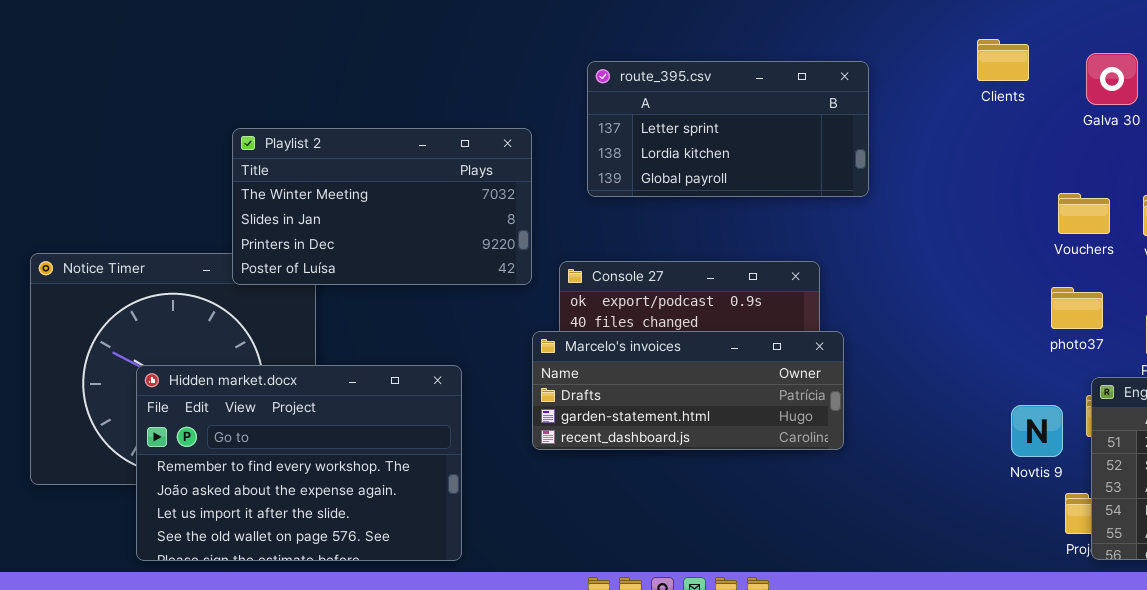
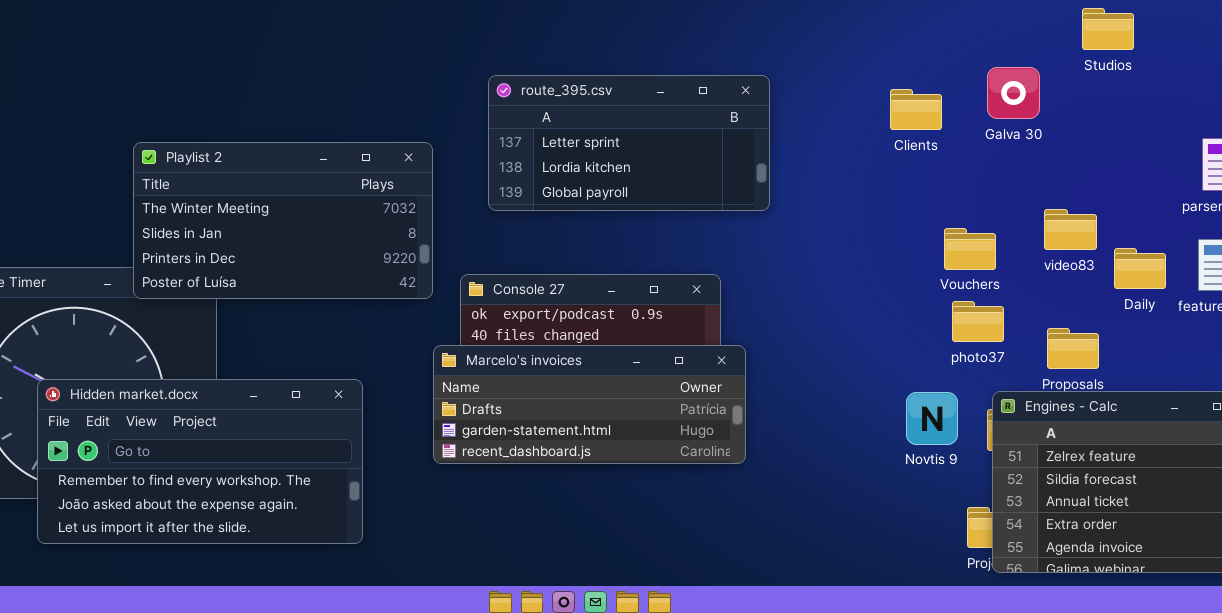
Clients: [977,39,1029,81] -> [890,89,942,130], moved
Vouchers: [1058,193,1110,234] -> [944,228,996,270], moved
Hidden market.docx: [136,365,462,561] -> [37,379,363,544], resized
Novtis 9: [1011,405,1063,457] -> [906,392,958,445], moved

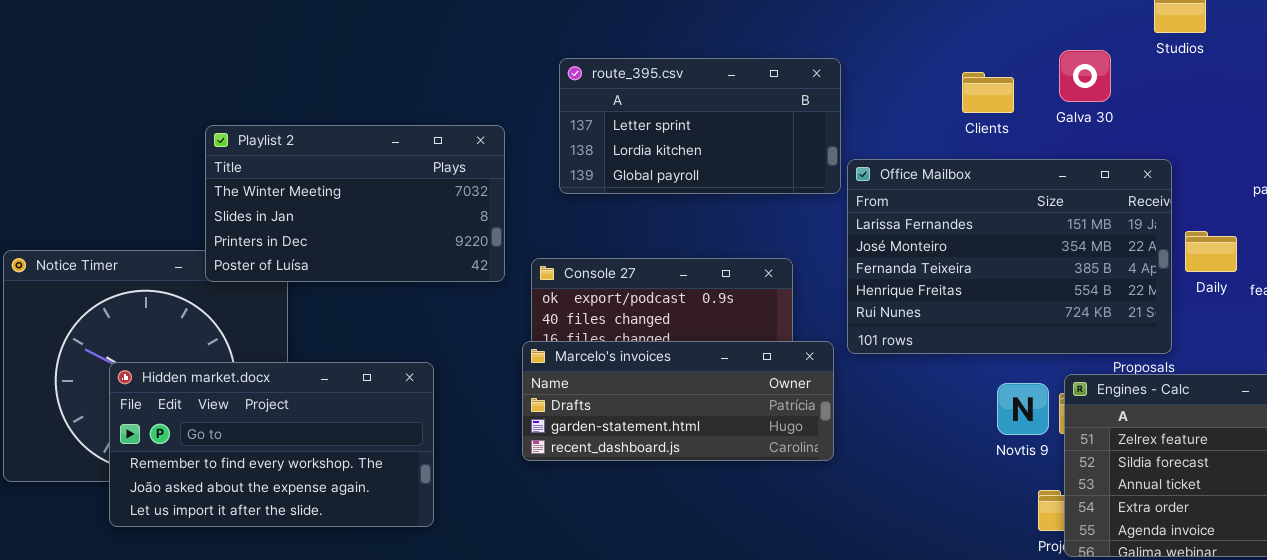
Office Mailbox: none -> [847,159,1172,354], opened
Marcelo's invoices: [433,345,746,464] -> [522,341,834,461], moved
Novtis 9: [906,392,958,445] -> [997,383,1049,435], moved

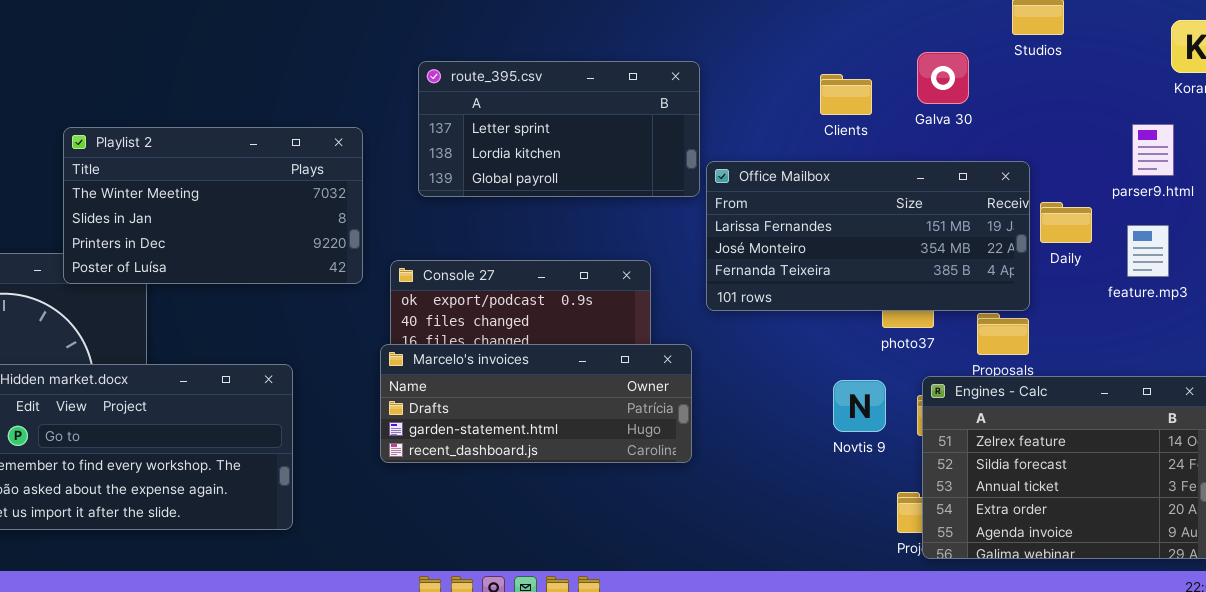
Office Mailbox: [847,159,1172,354] -> [706,161,1030,311], resized
Daily: [1185,231,1237,272] -> [1040,202,1092,243], moved
Novtis 9: [997,383,1049,435] -> [833,380,886,432], moved

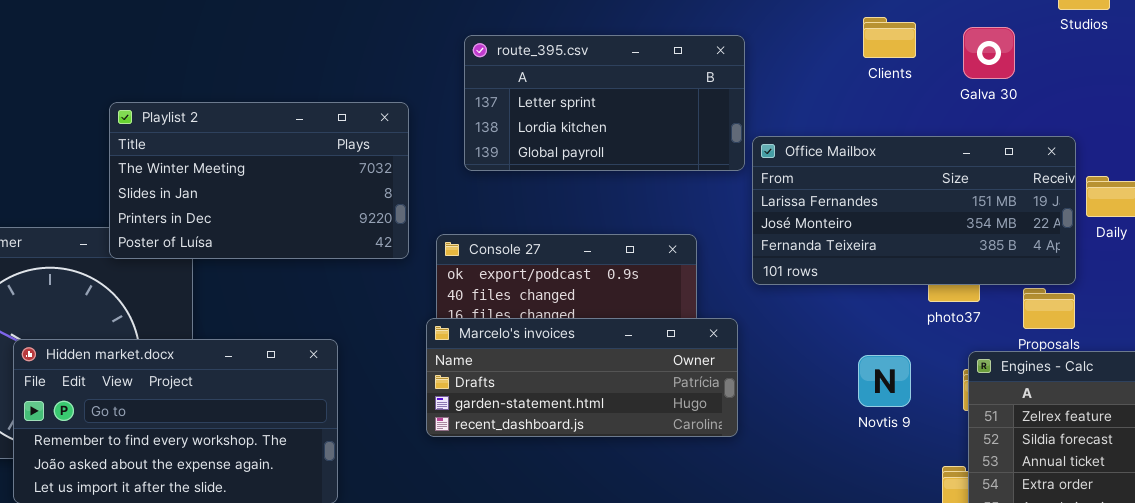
Clients: [820,74,872,115] -> [863,17,916,58], moved
Novtis 9: [833,380,886,432] -> [858,355,911,407], moved

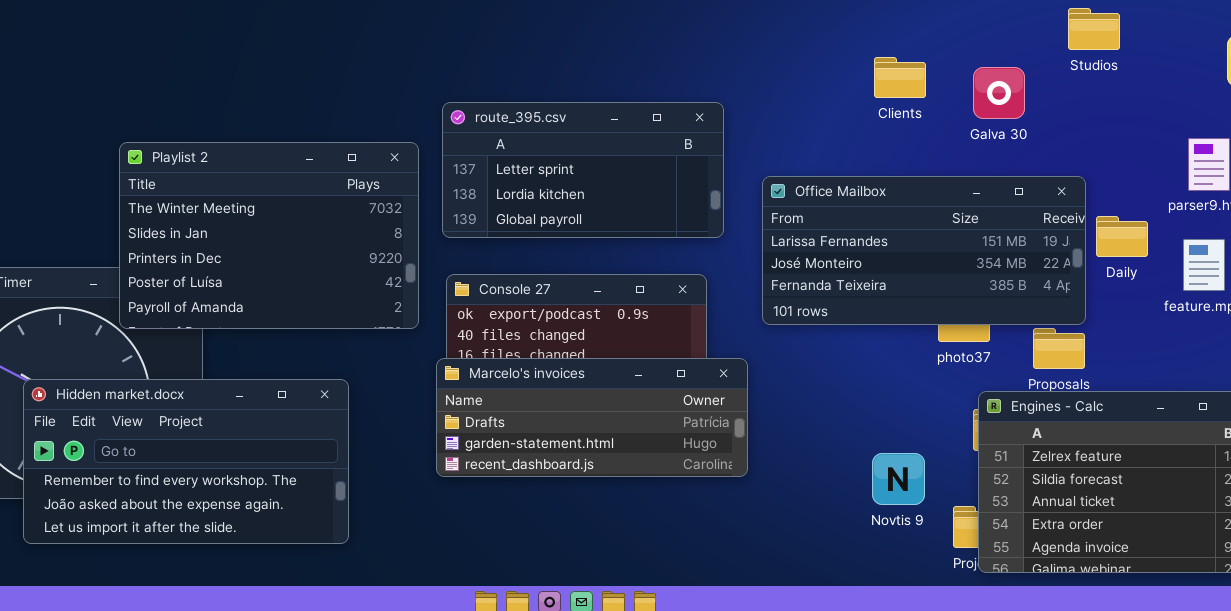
route_395.csv: [464,35,745,171] -> [442,102,724,238], moved
Playlist 2: [109,102,409,259] -> [119,142,419,329], resized
Novtis 9: [858,355,911,407] -> [872,453,925,505], moved

